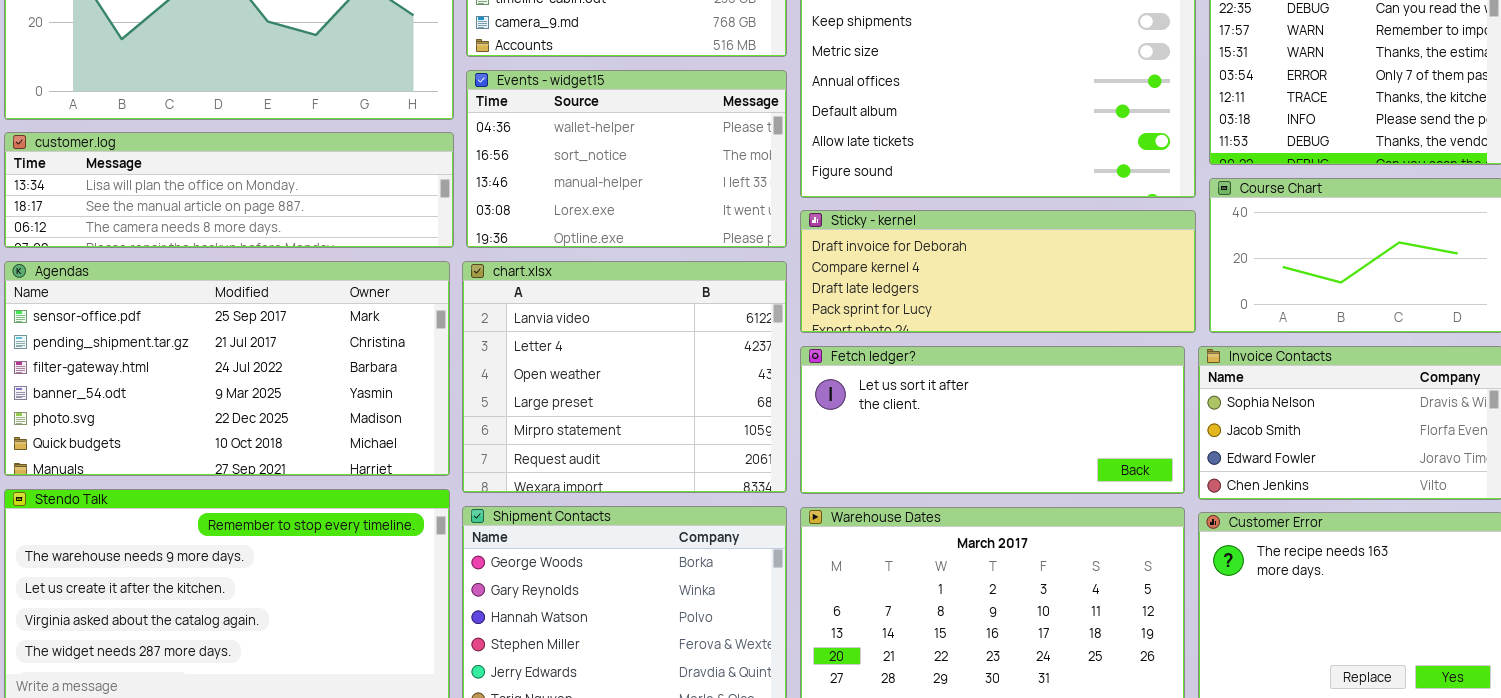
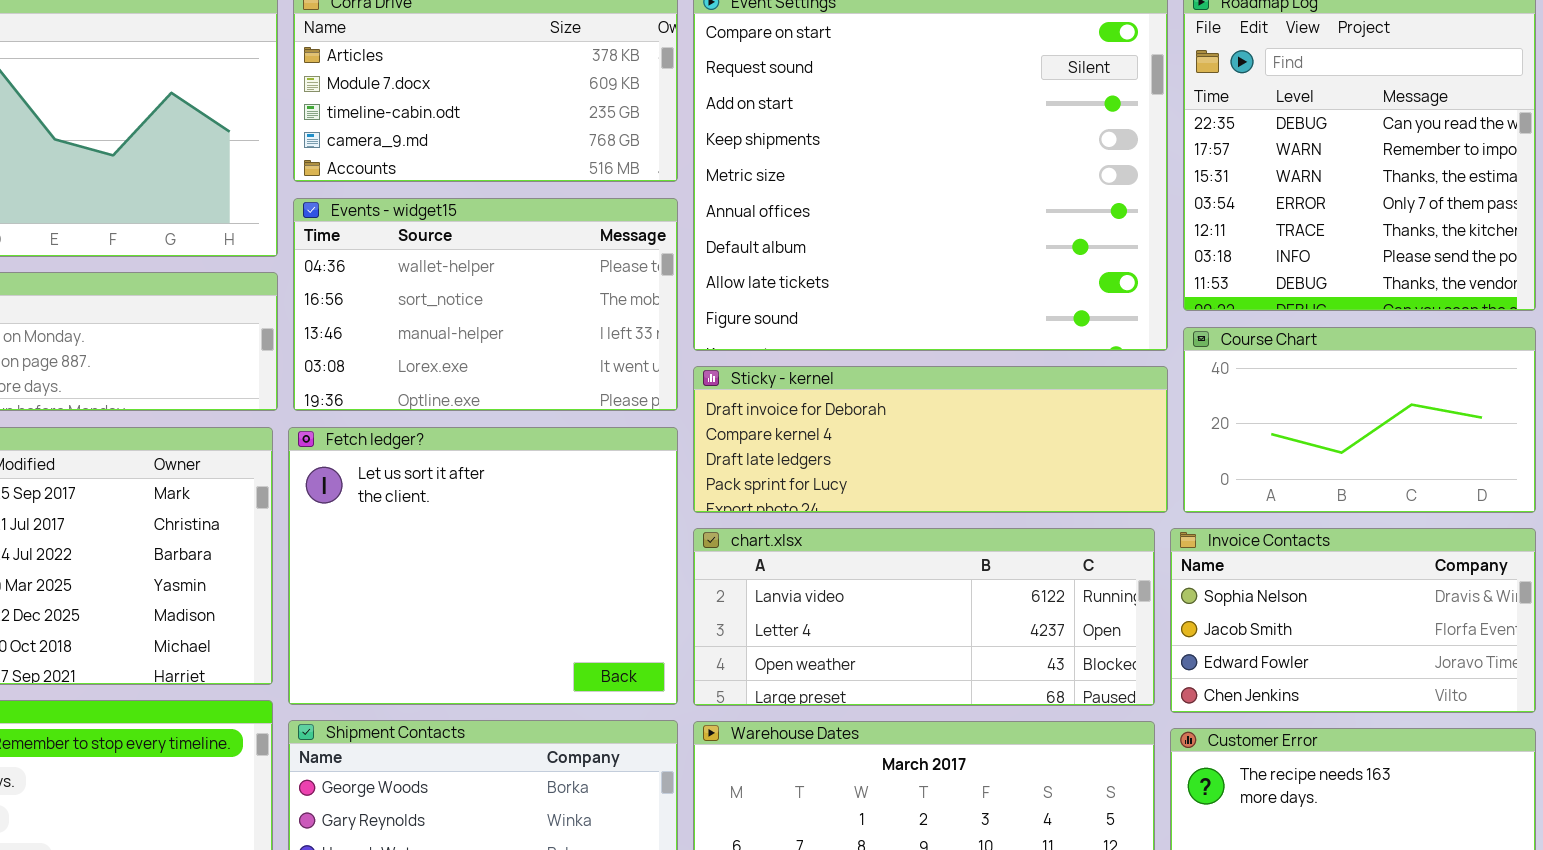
chart.xlsx: [462,261,787,493] -> [693,528,1155,706], moved, resized
Fetch ledger?: [800,346,1185,494] -> [288,427,678,705], moved, resized

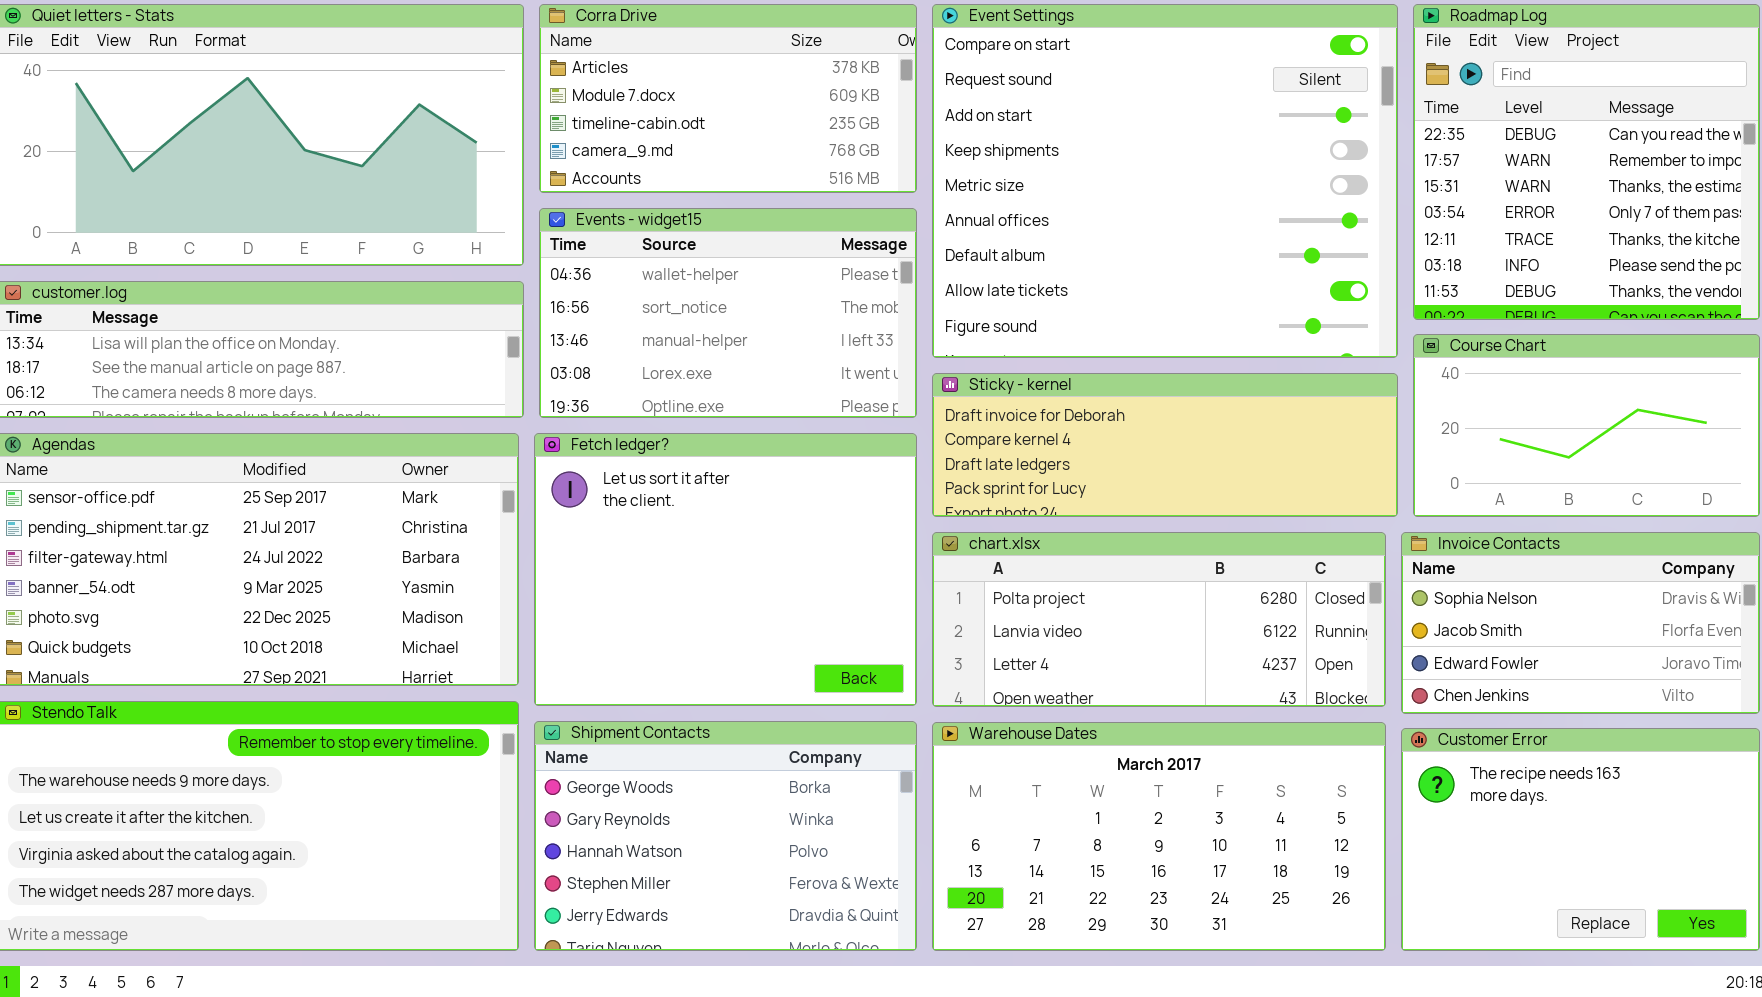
chart.xlsx: [693,528,1155,706] -> [932,532,1386,707], scrolled up 1 row

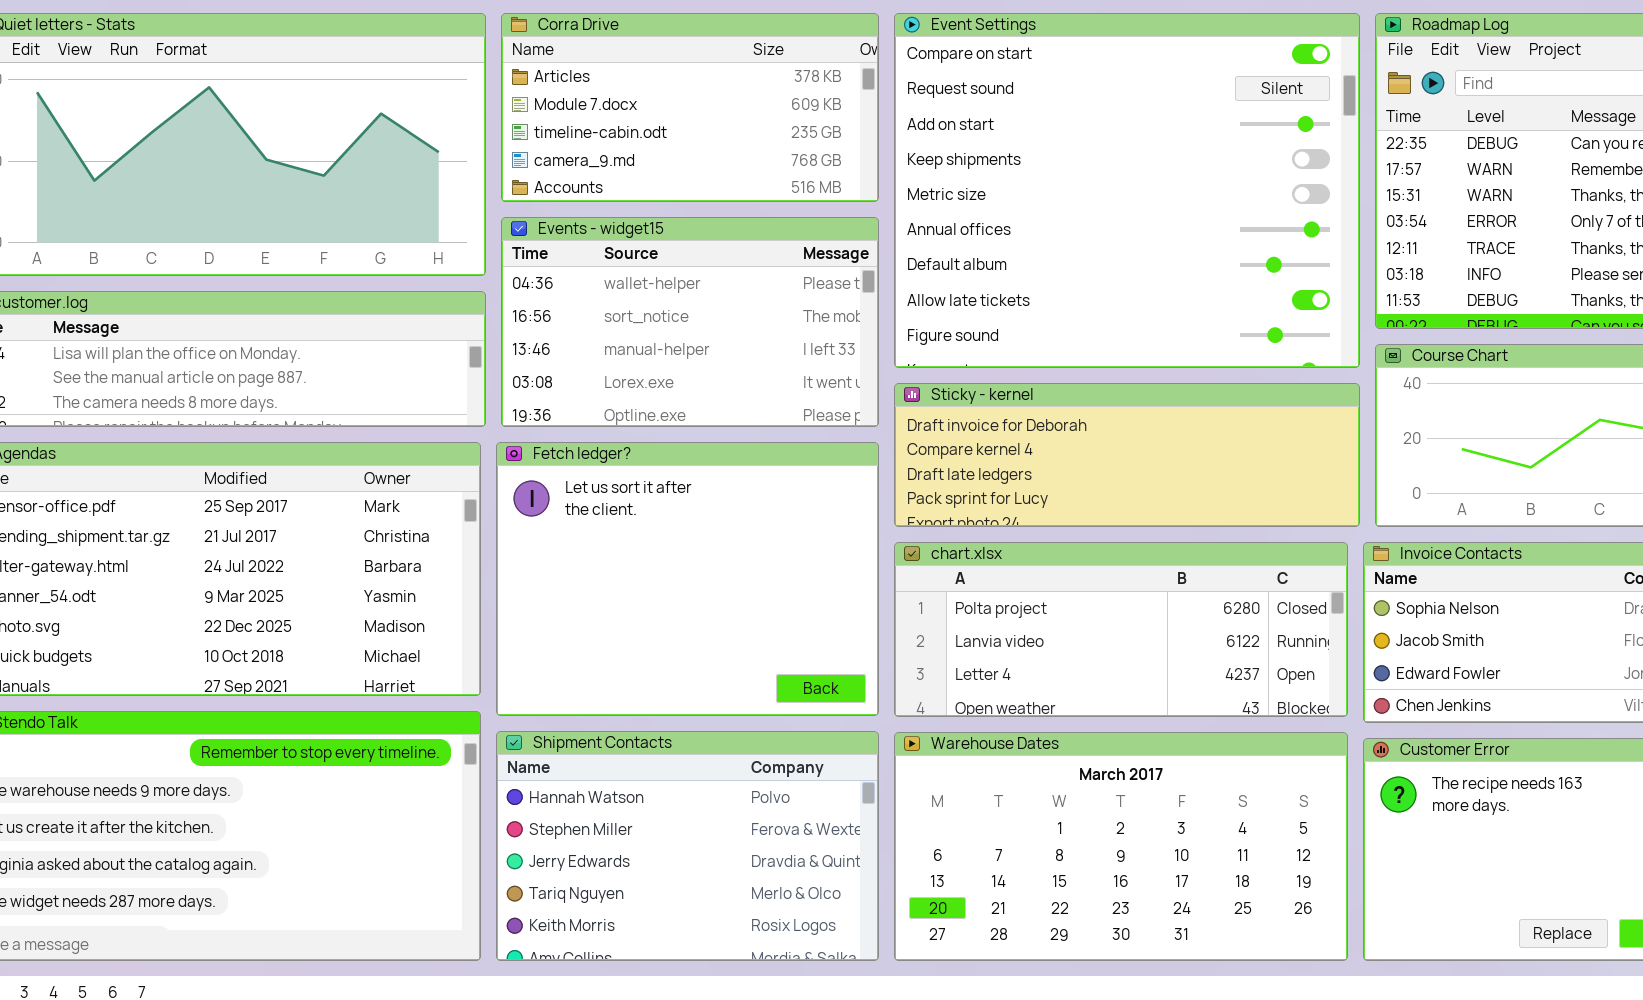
Shipment Contacts: [534,721,917,951] -> [496,731,879,961], scrolled down 2 rows

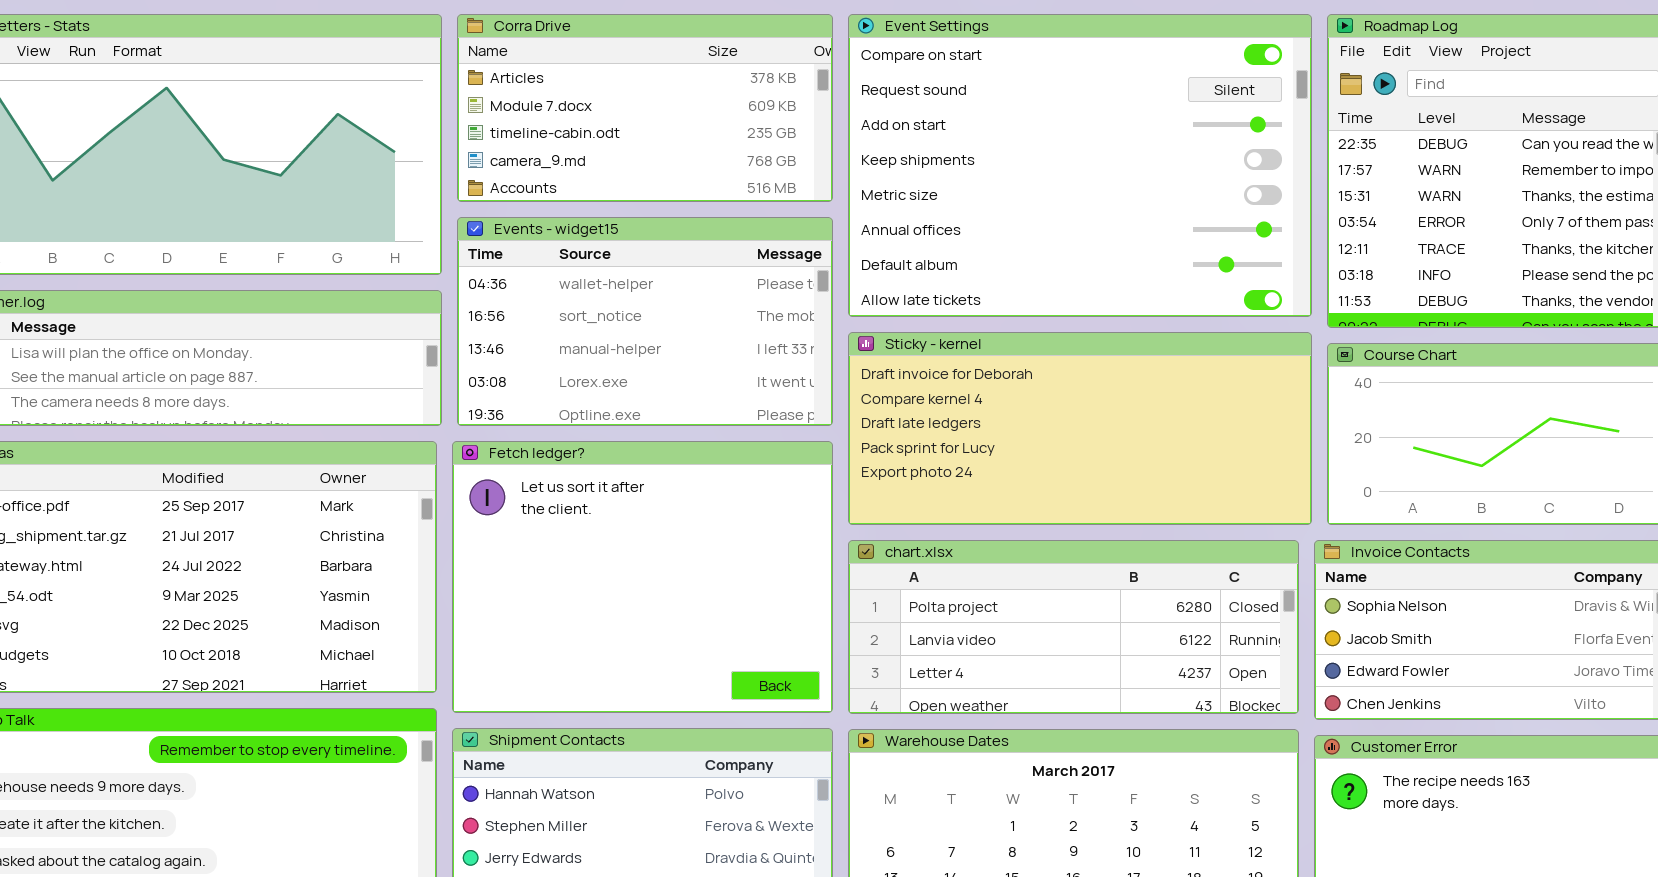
Event Settings: [894,13,1360,368] -> [848,14,1312,317], resized
Sticky - kernel: [894,383,1360,527] -> [848,332,1312,525], resized

